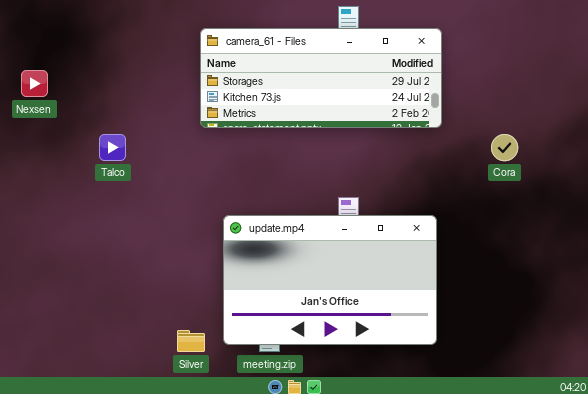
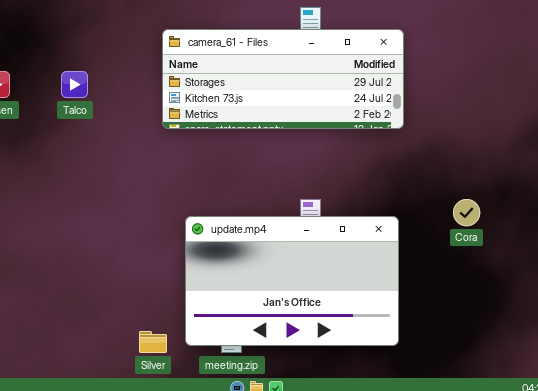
Talco: [99,134,126,161] -> [61,71,88,98], moved
Cora: [491,134,518,161] -> [453,199,480,226], moved

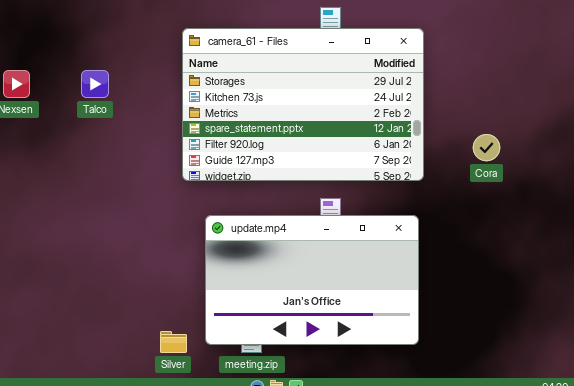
camera_61 - Files: [162,29,404,129] -> [182,28,424,181], resized
Cora: [453,199,480,226] -> [473,134,500,161], moved

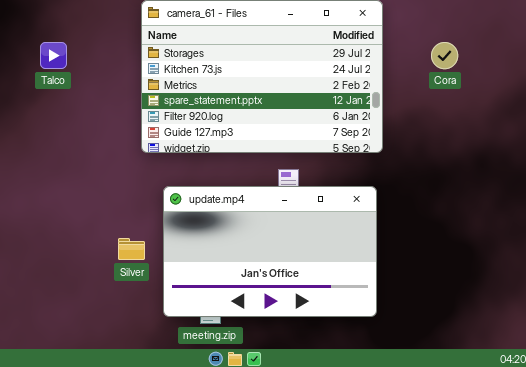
Cora: [473,134,500,161] -> [431,42,458,69], moved
Silver: [160,331,187,353] -> [118,238,145,260], moved

